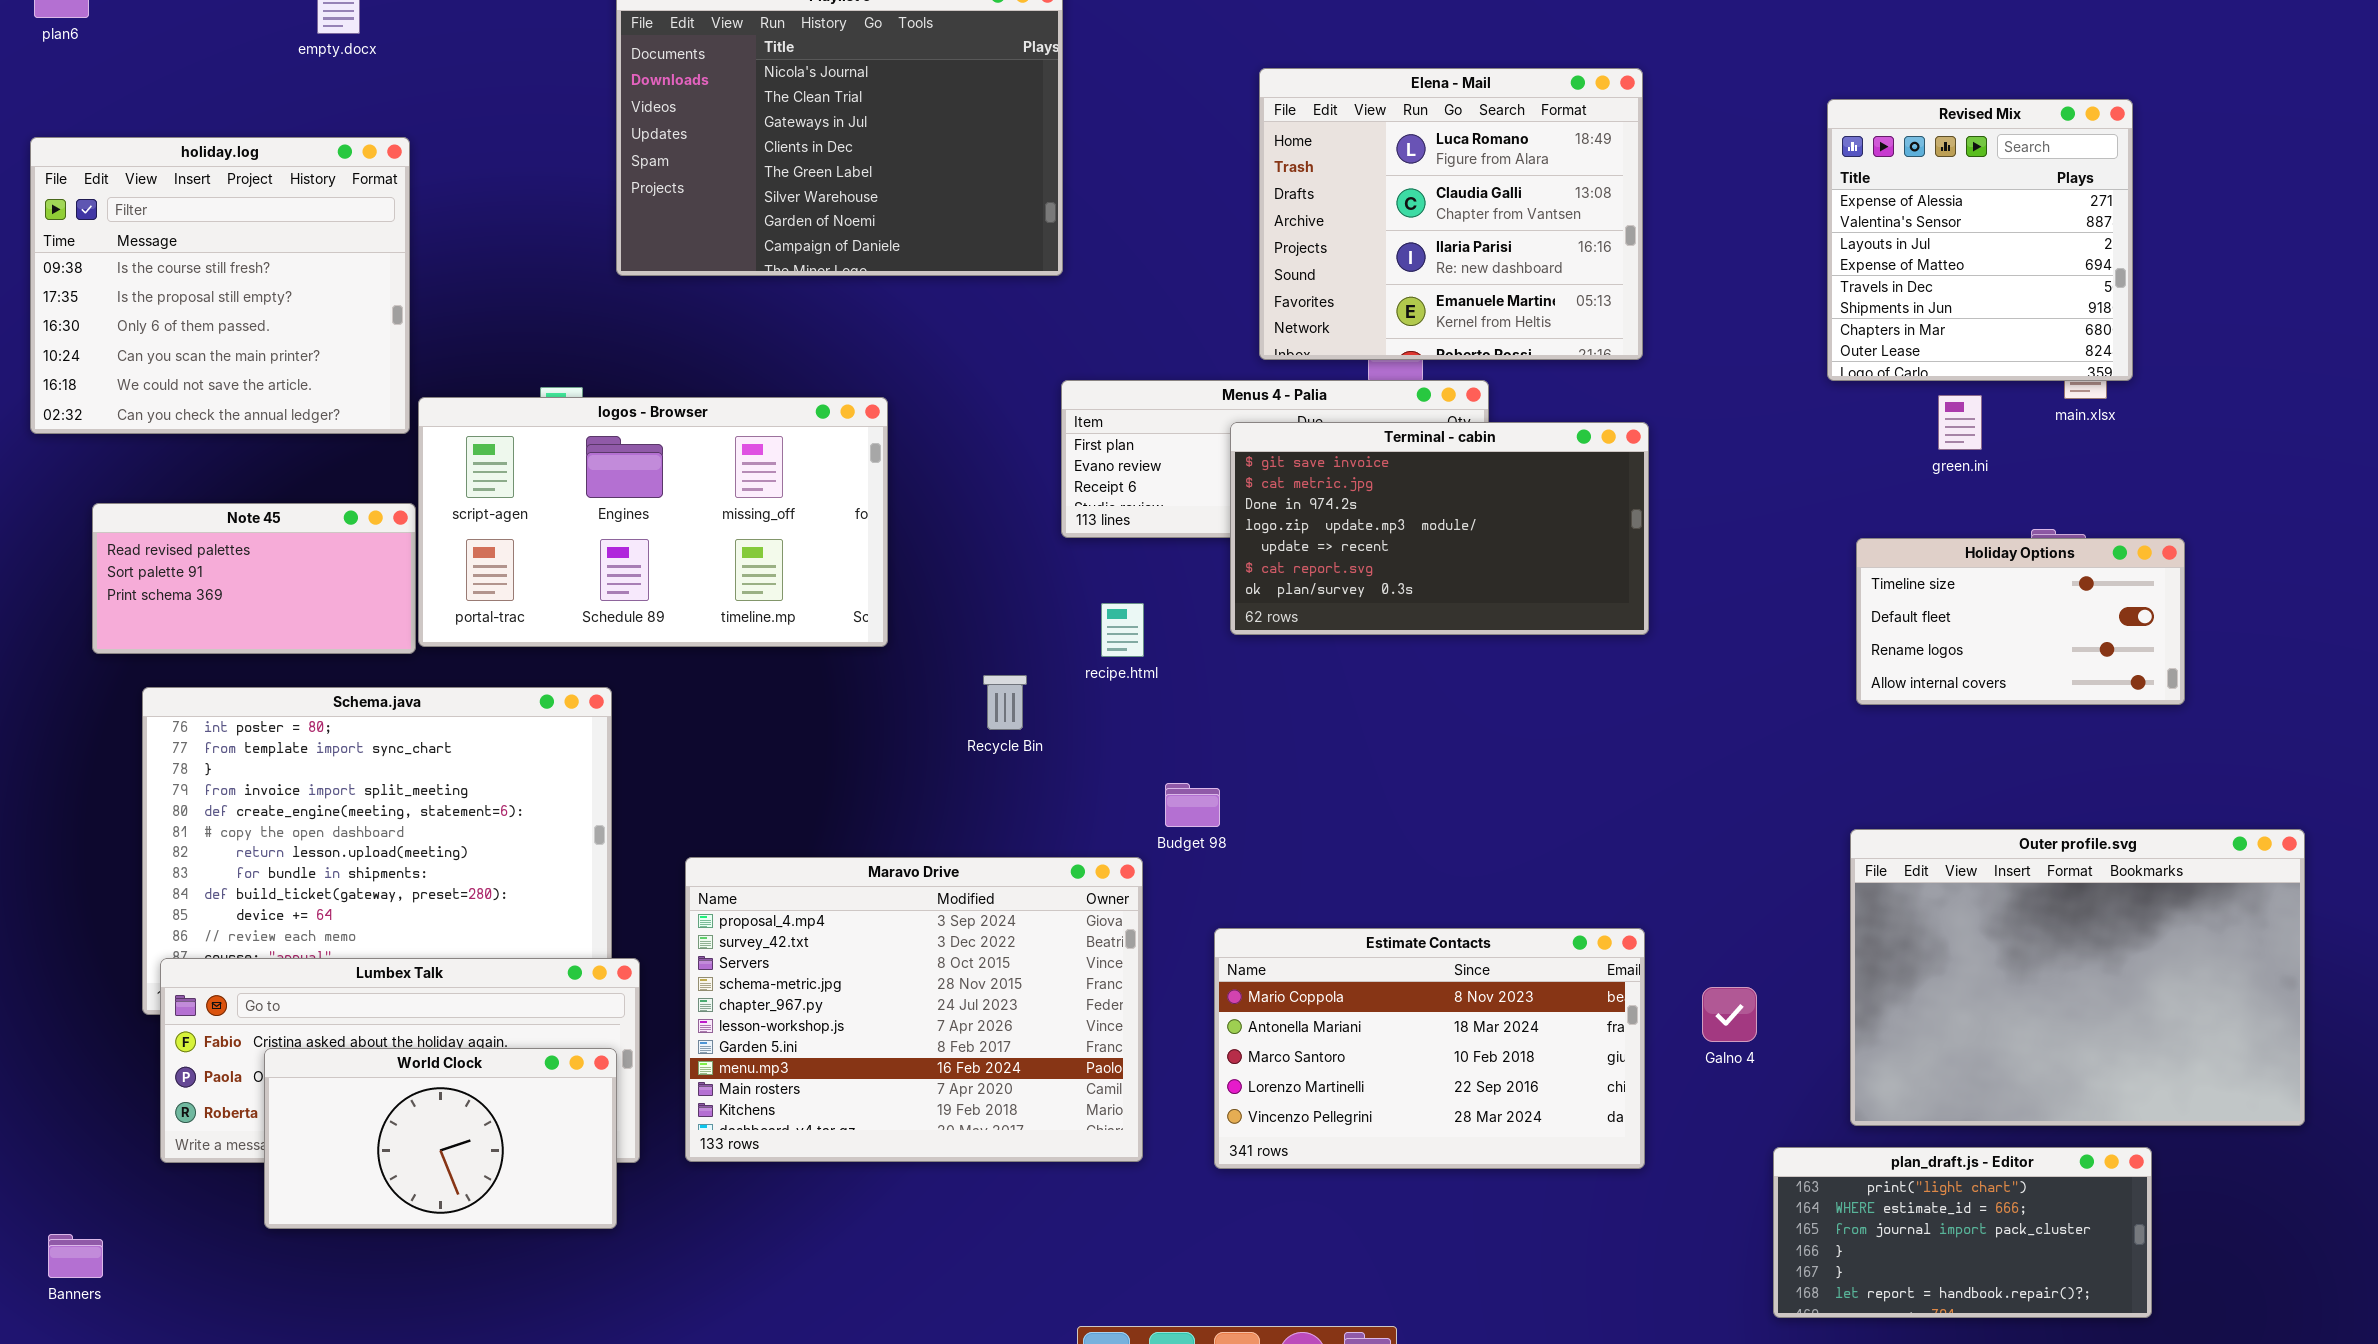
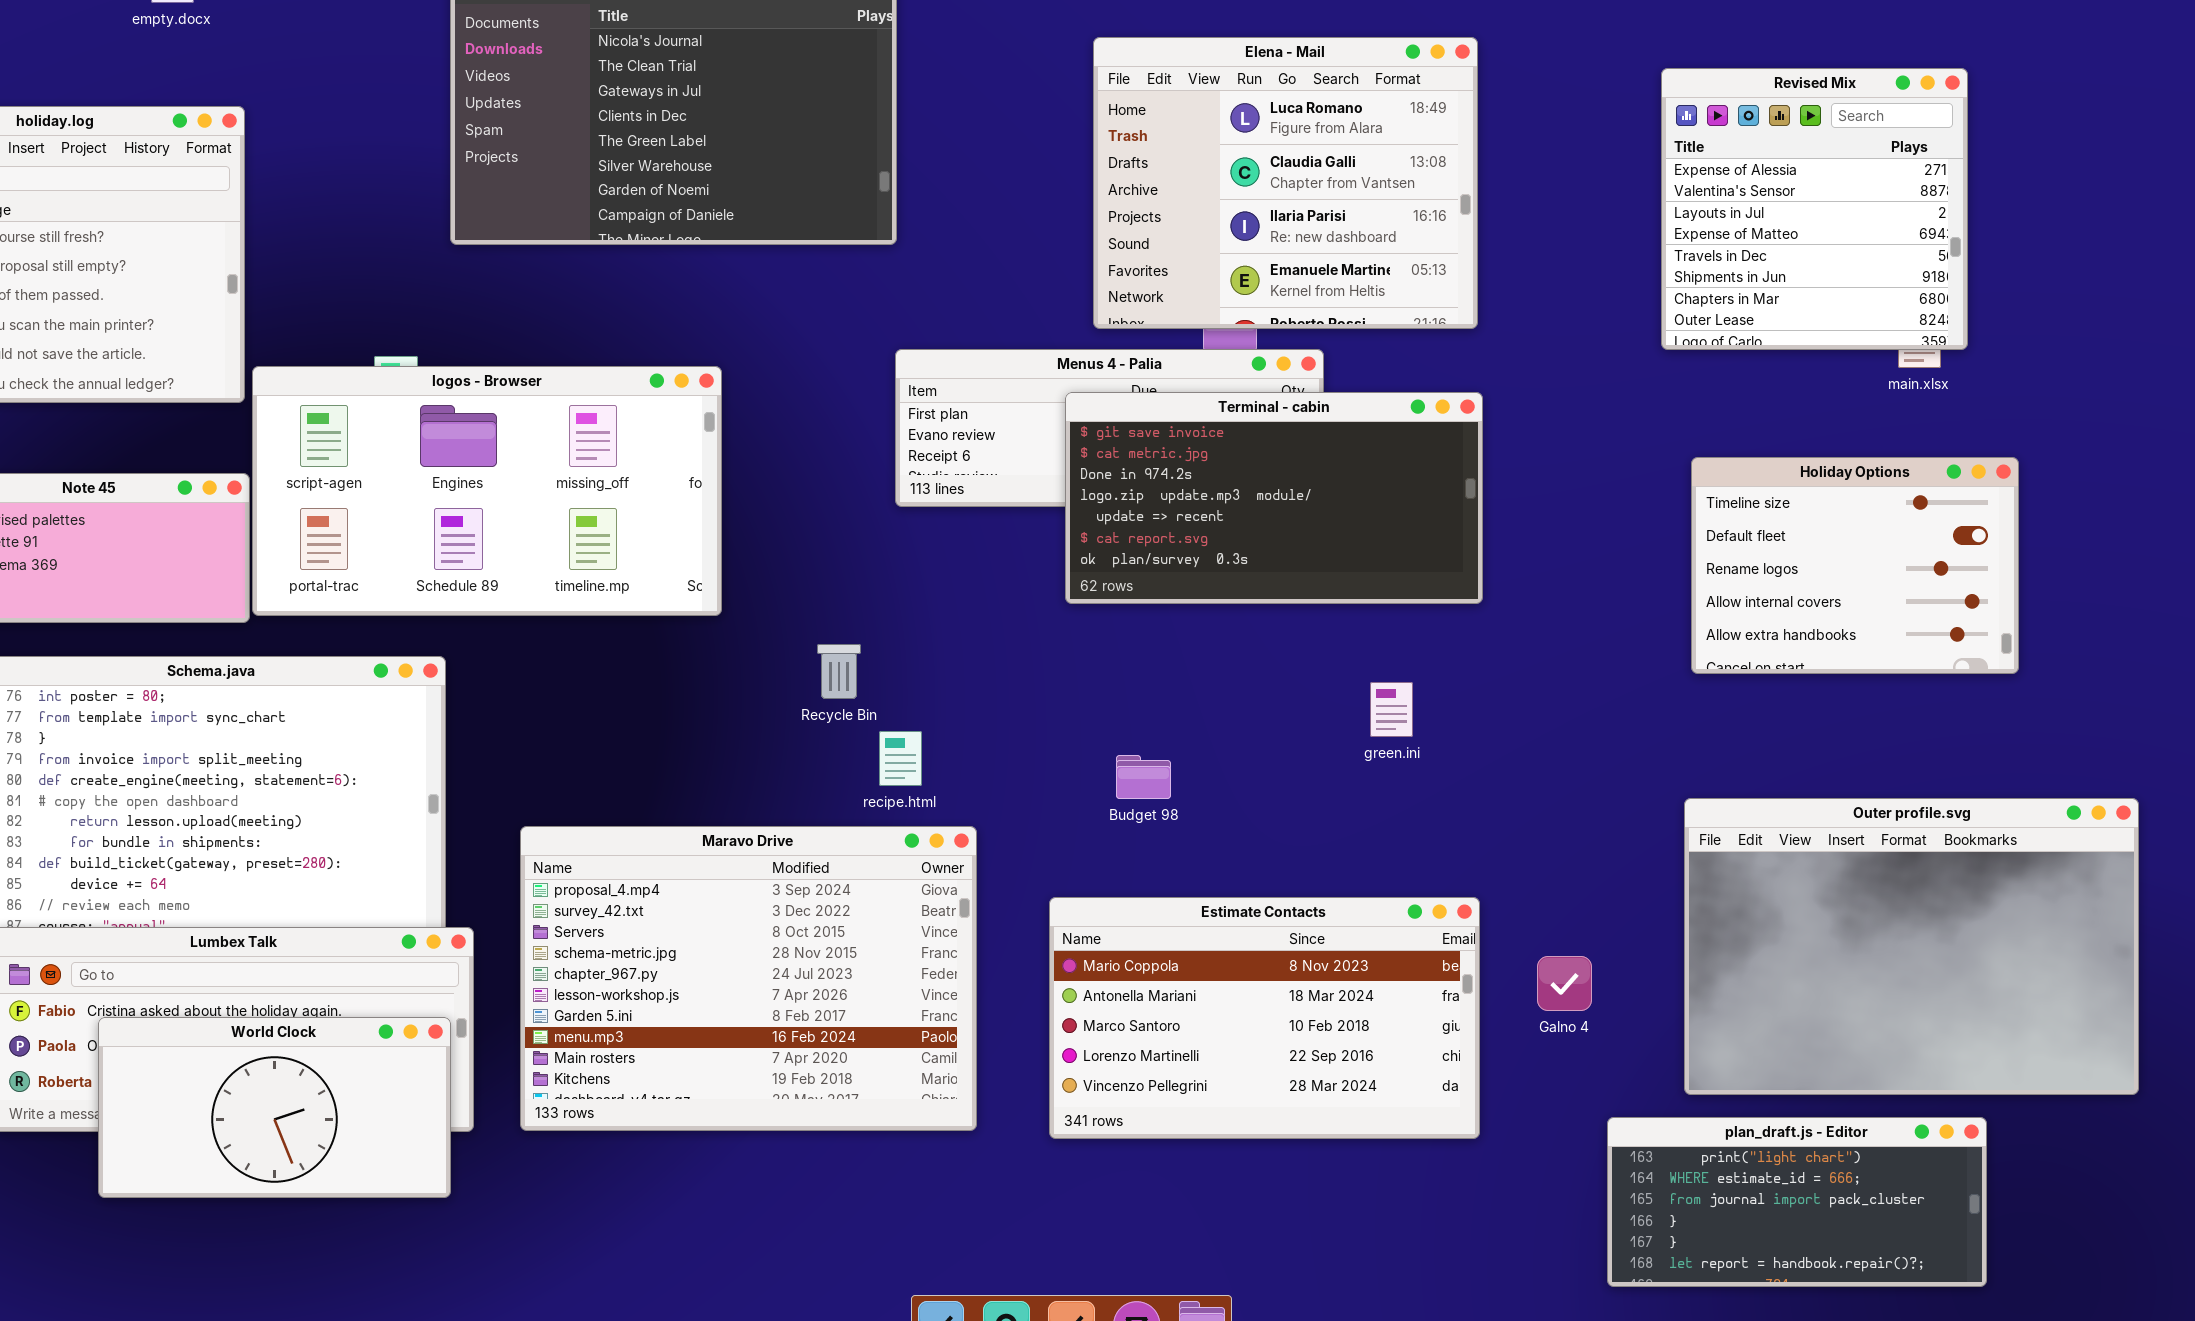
green.ini: [1938,395,1982,450] -> [1370,682,1413,737], moved
Holiday Options: [1856,538,2185,705] -> [1691,457,2019,674], resized
recipe.html: [1101,603,1144,657] -> [879,731,922,786], moved
Budget 98: [1165,783,1220,827] -> [1116,755,1171,799], moved

